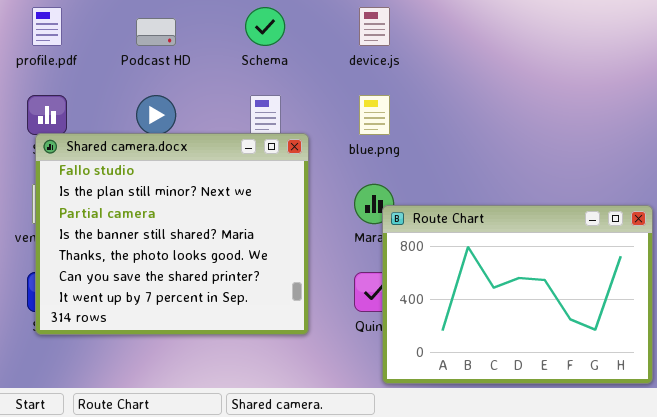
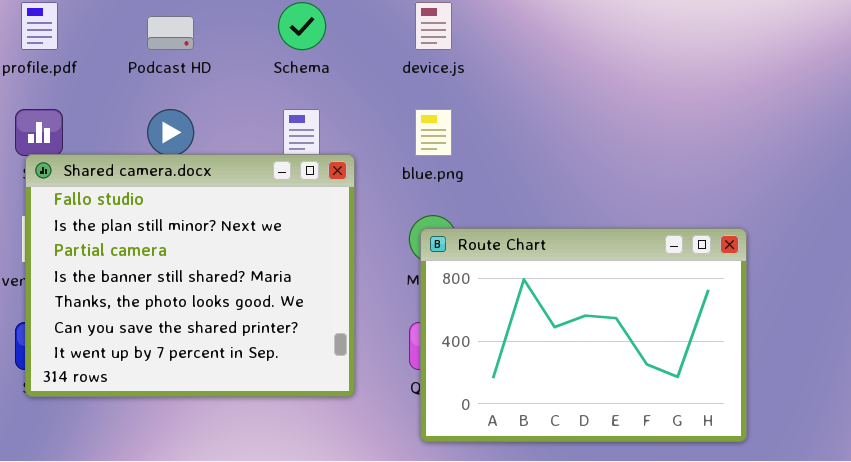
Route Chart: [382,205,653,384] -> [420,228,747,442], moved

